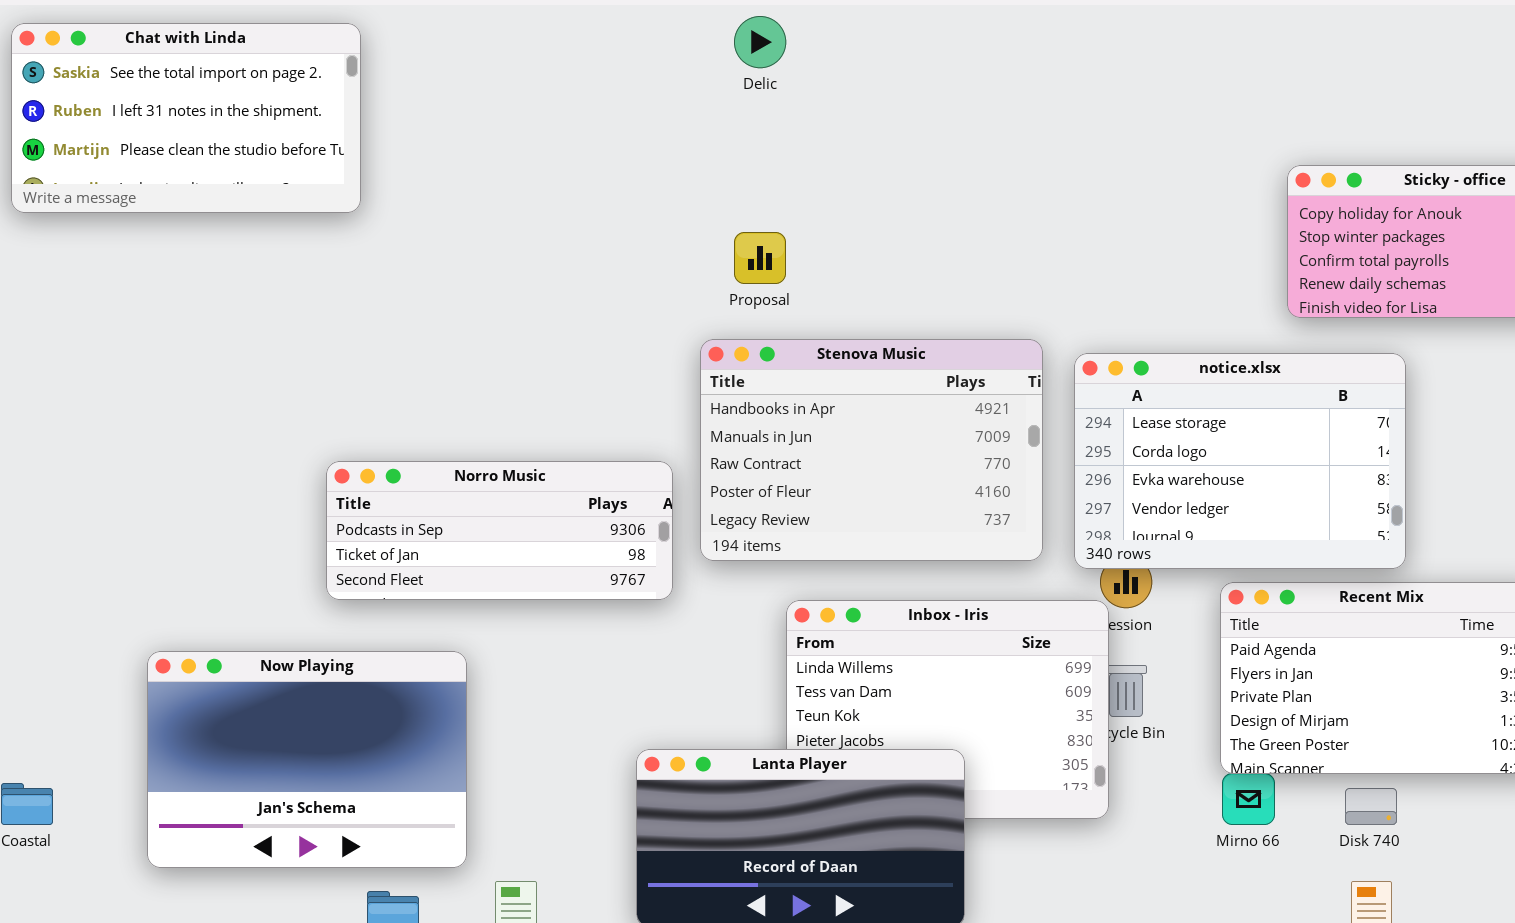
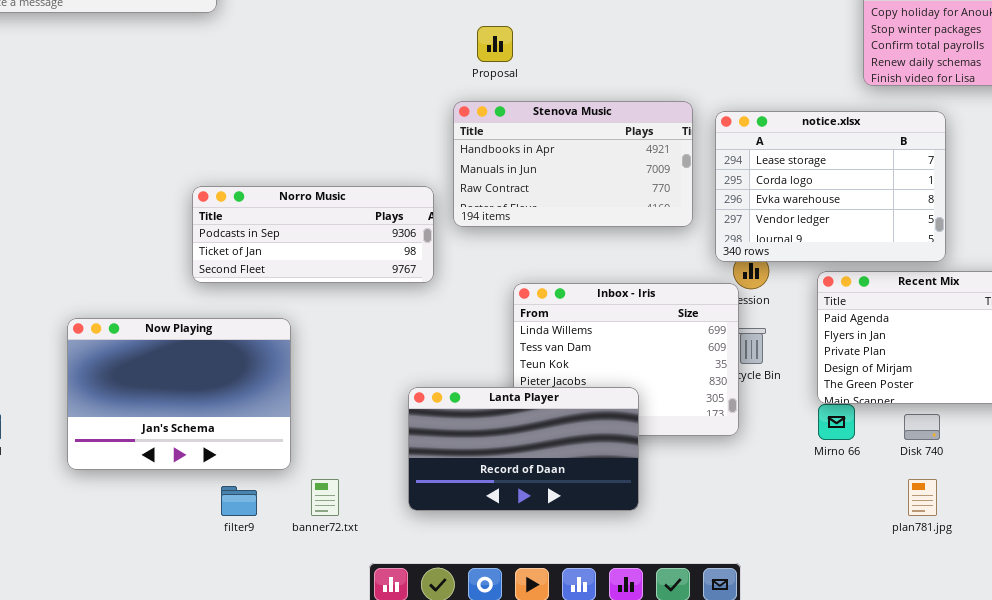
Stenova Music: [700,339,1043,561] -> [453,101,693,227], resized

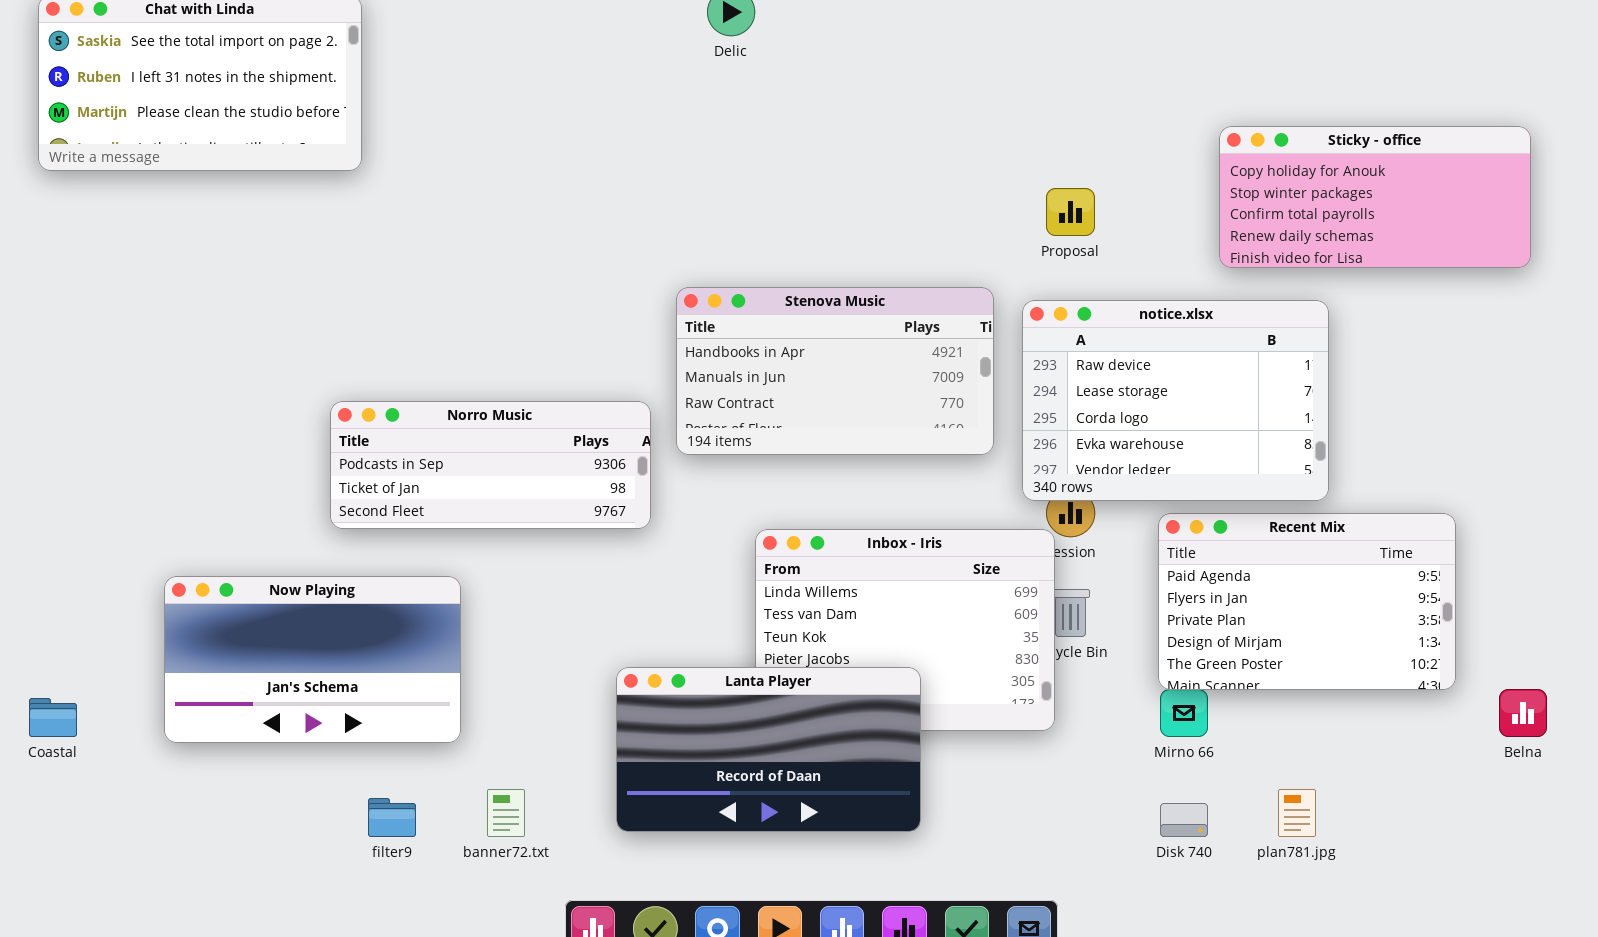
Proposal: [477,26,513,62] -> [1046,188,1095,236], moved
notice.xlsx: [715,111,946,262] -> [1022,300,1329,501], scrolled up 1 row
Now Playing: [67,318,291,470] -> [164,576,461,743], resized
Disk 740: [904,414,940,440] -> [1160,803,1208,837], moved

